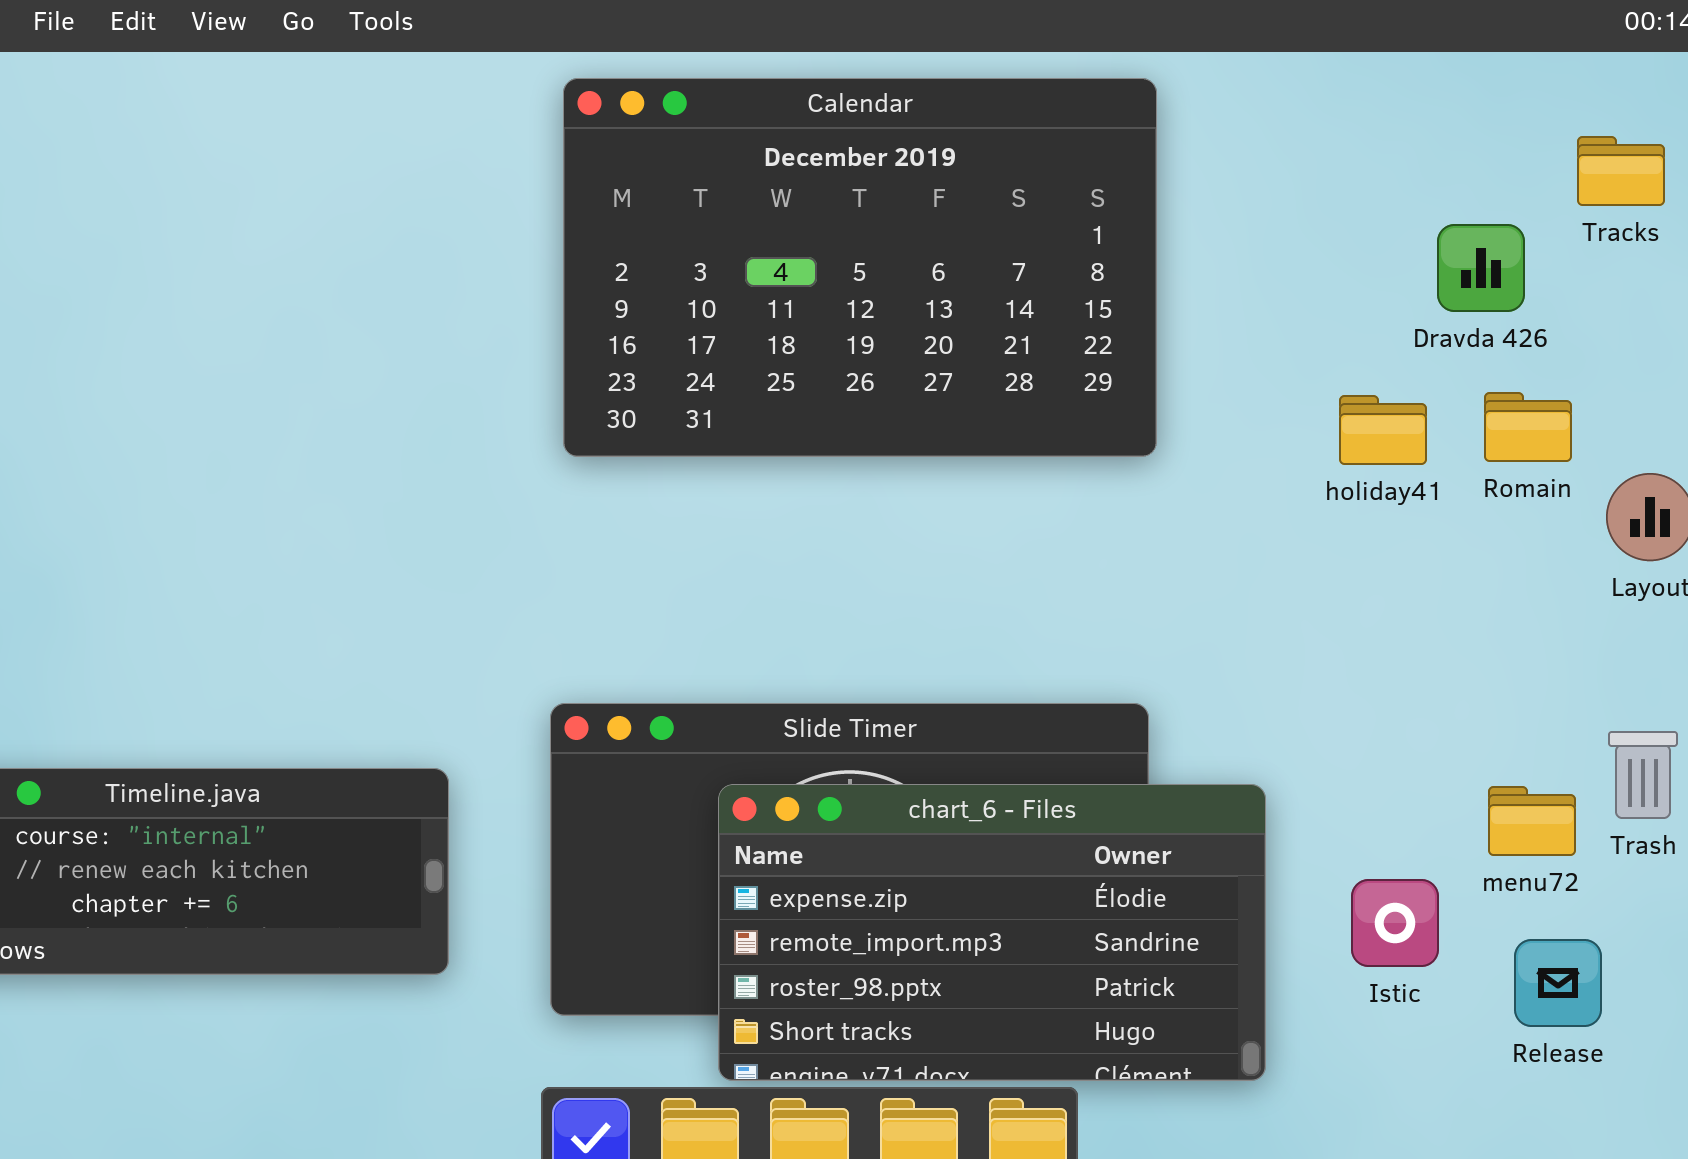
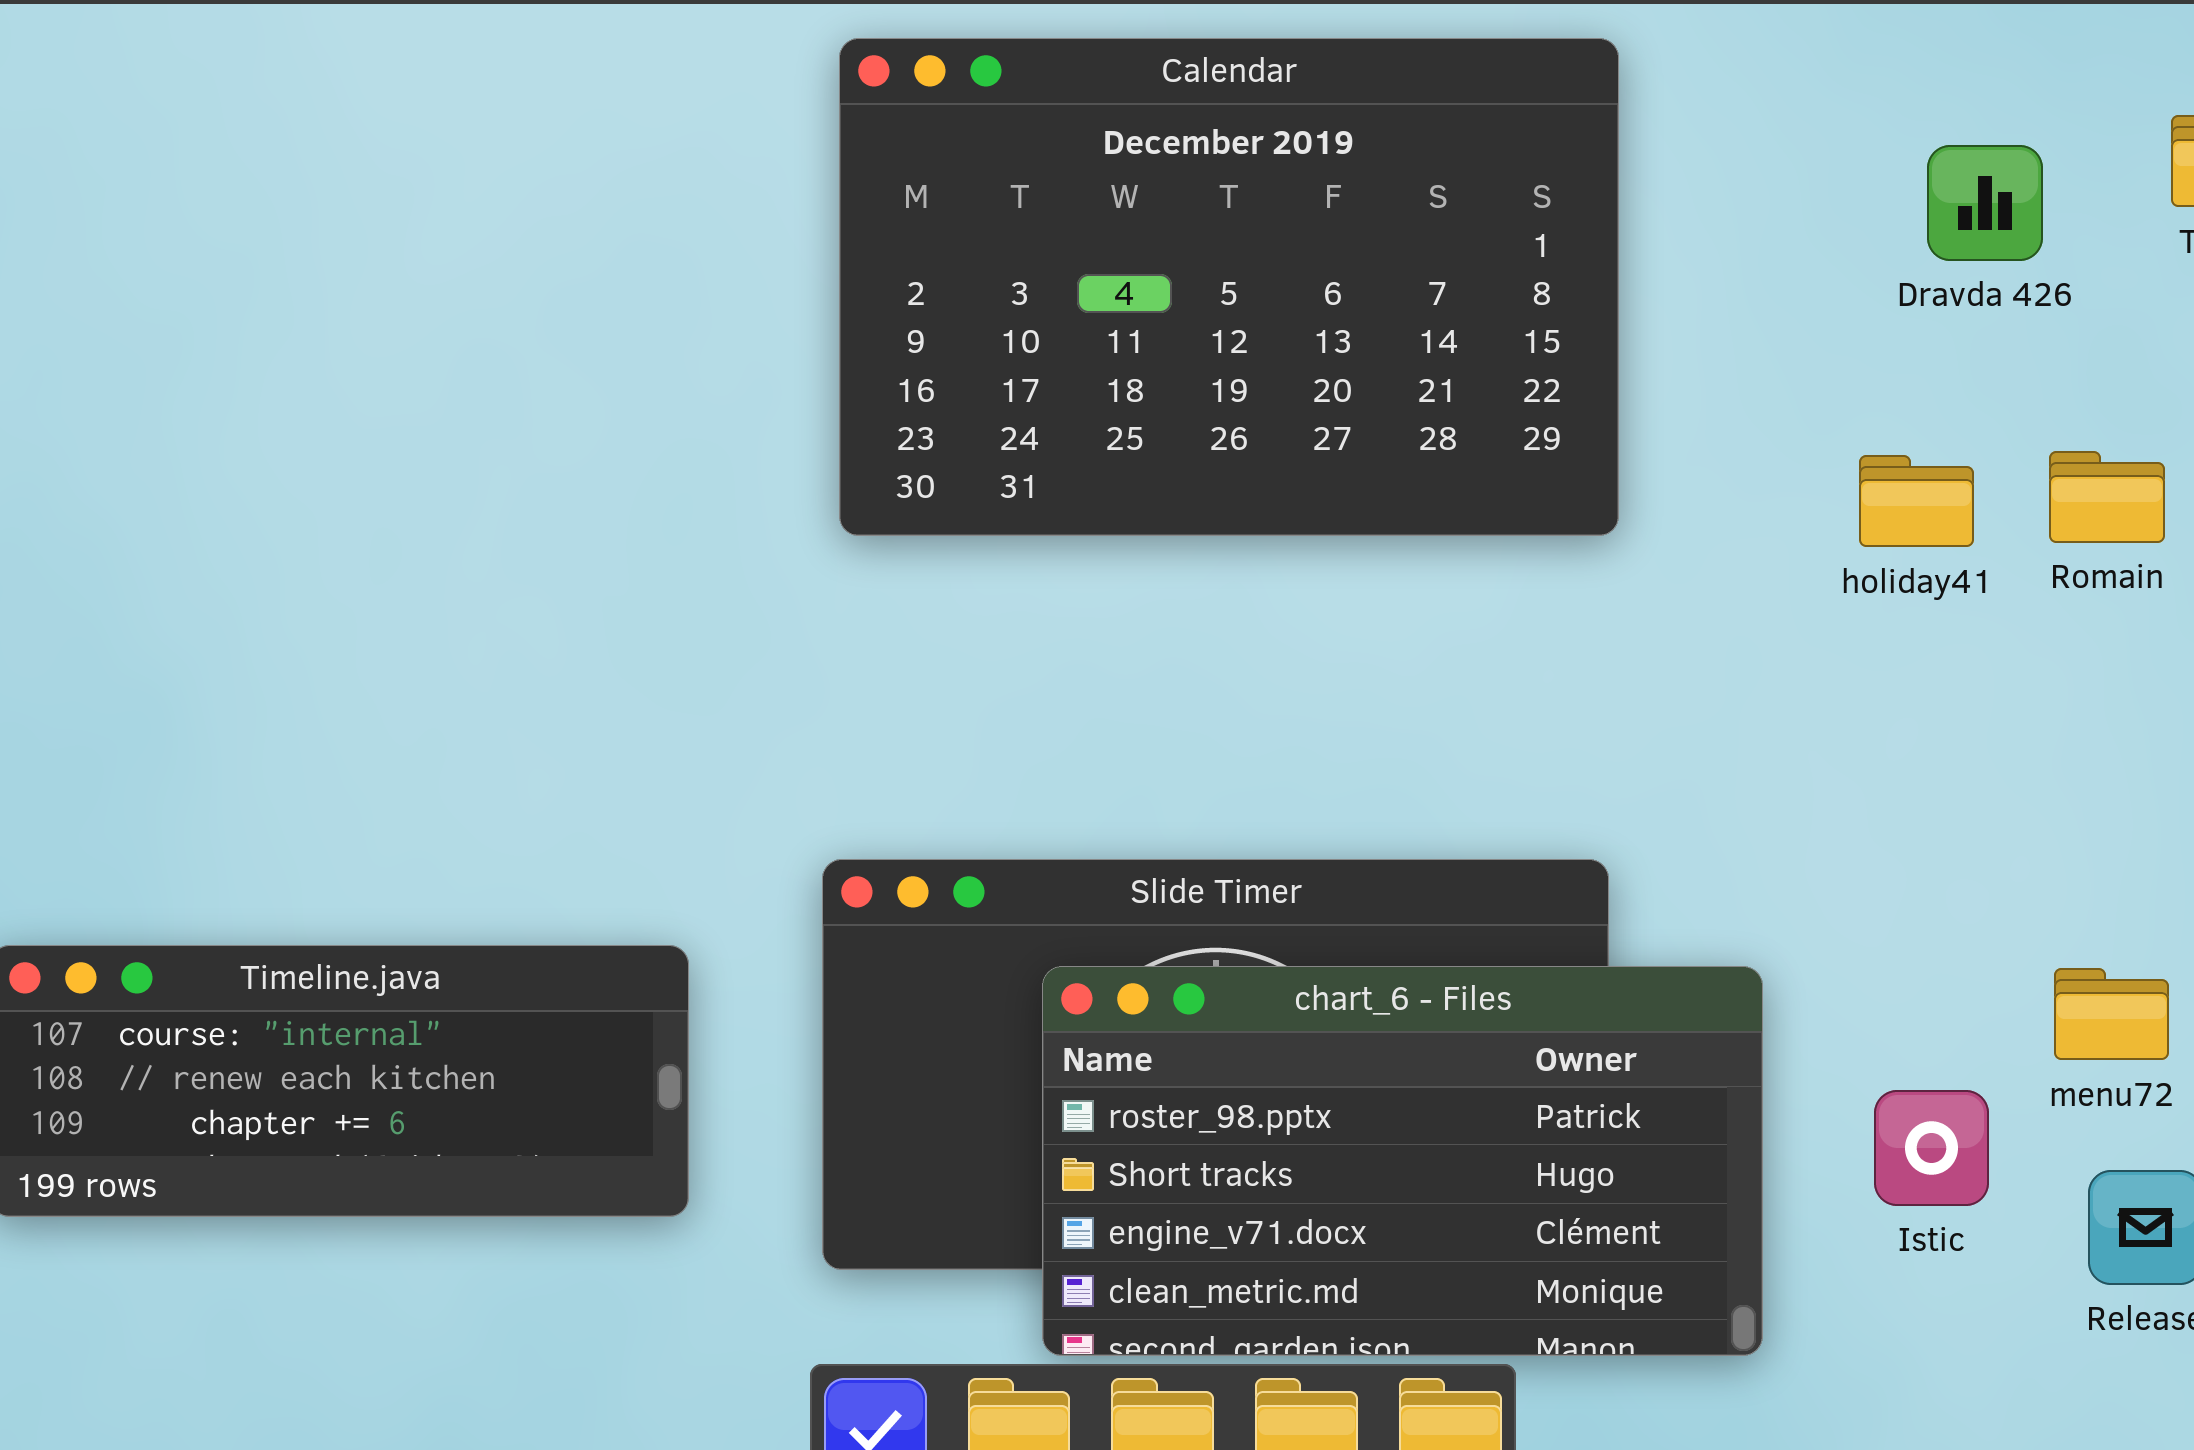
Dravda 426: [1437,224,1525,312] -> [1927,145,2043,261], moved
chart_6 - Files: [718,784,1266,1081] -> [1042,966,1763,1356], scrolled down 2 rows

